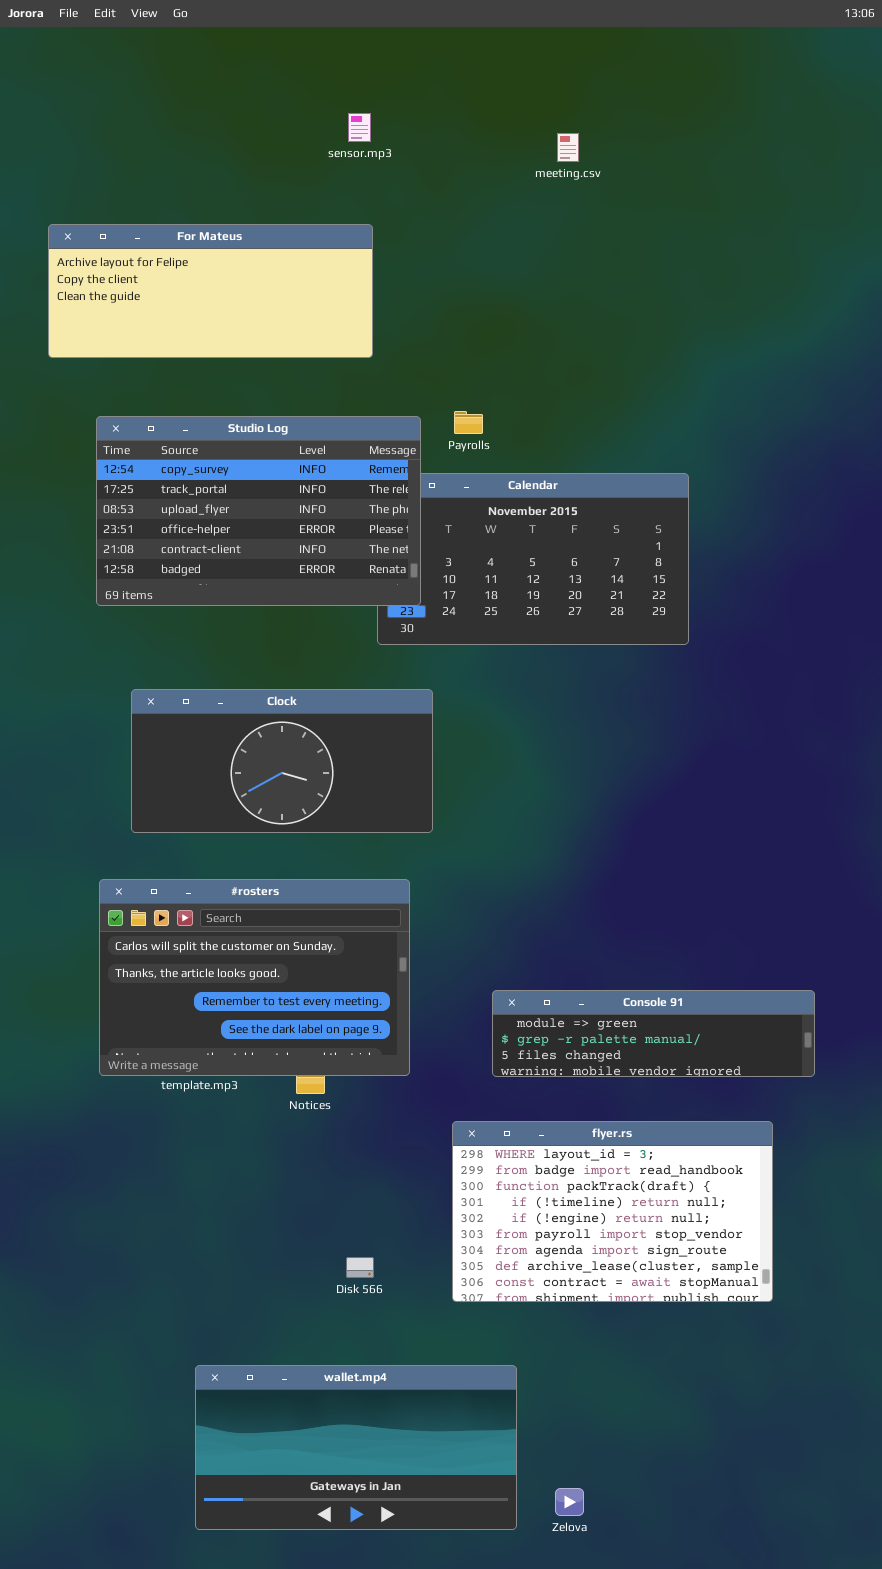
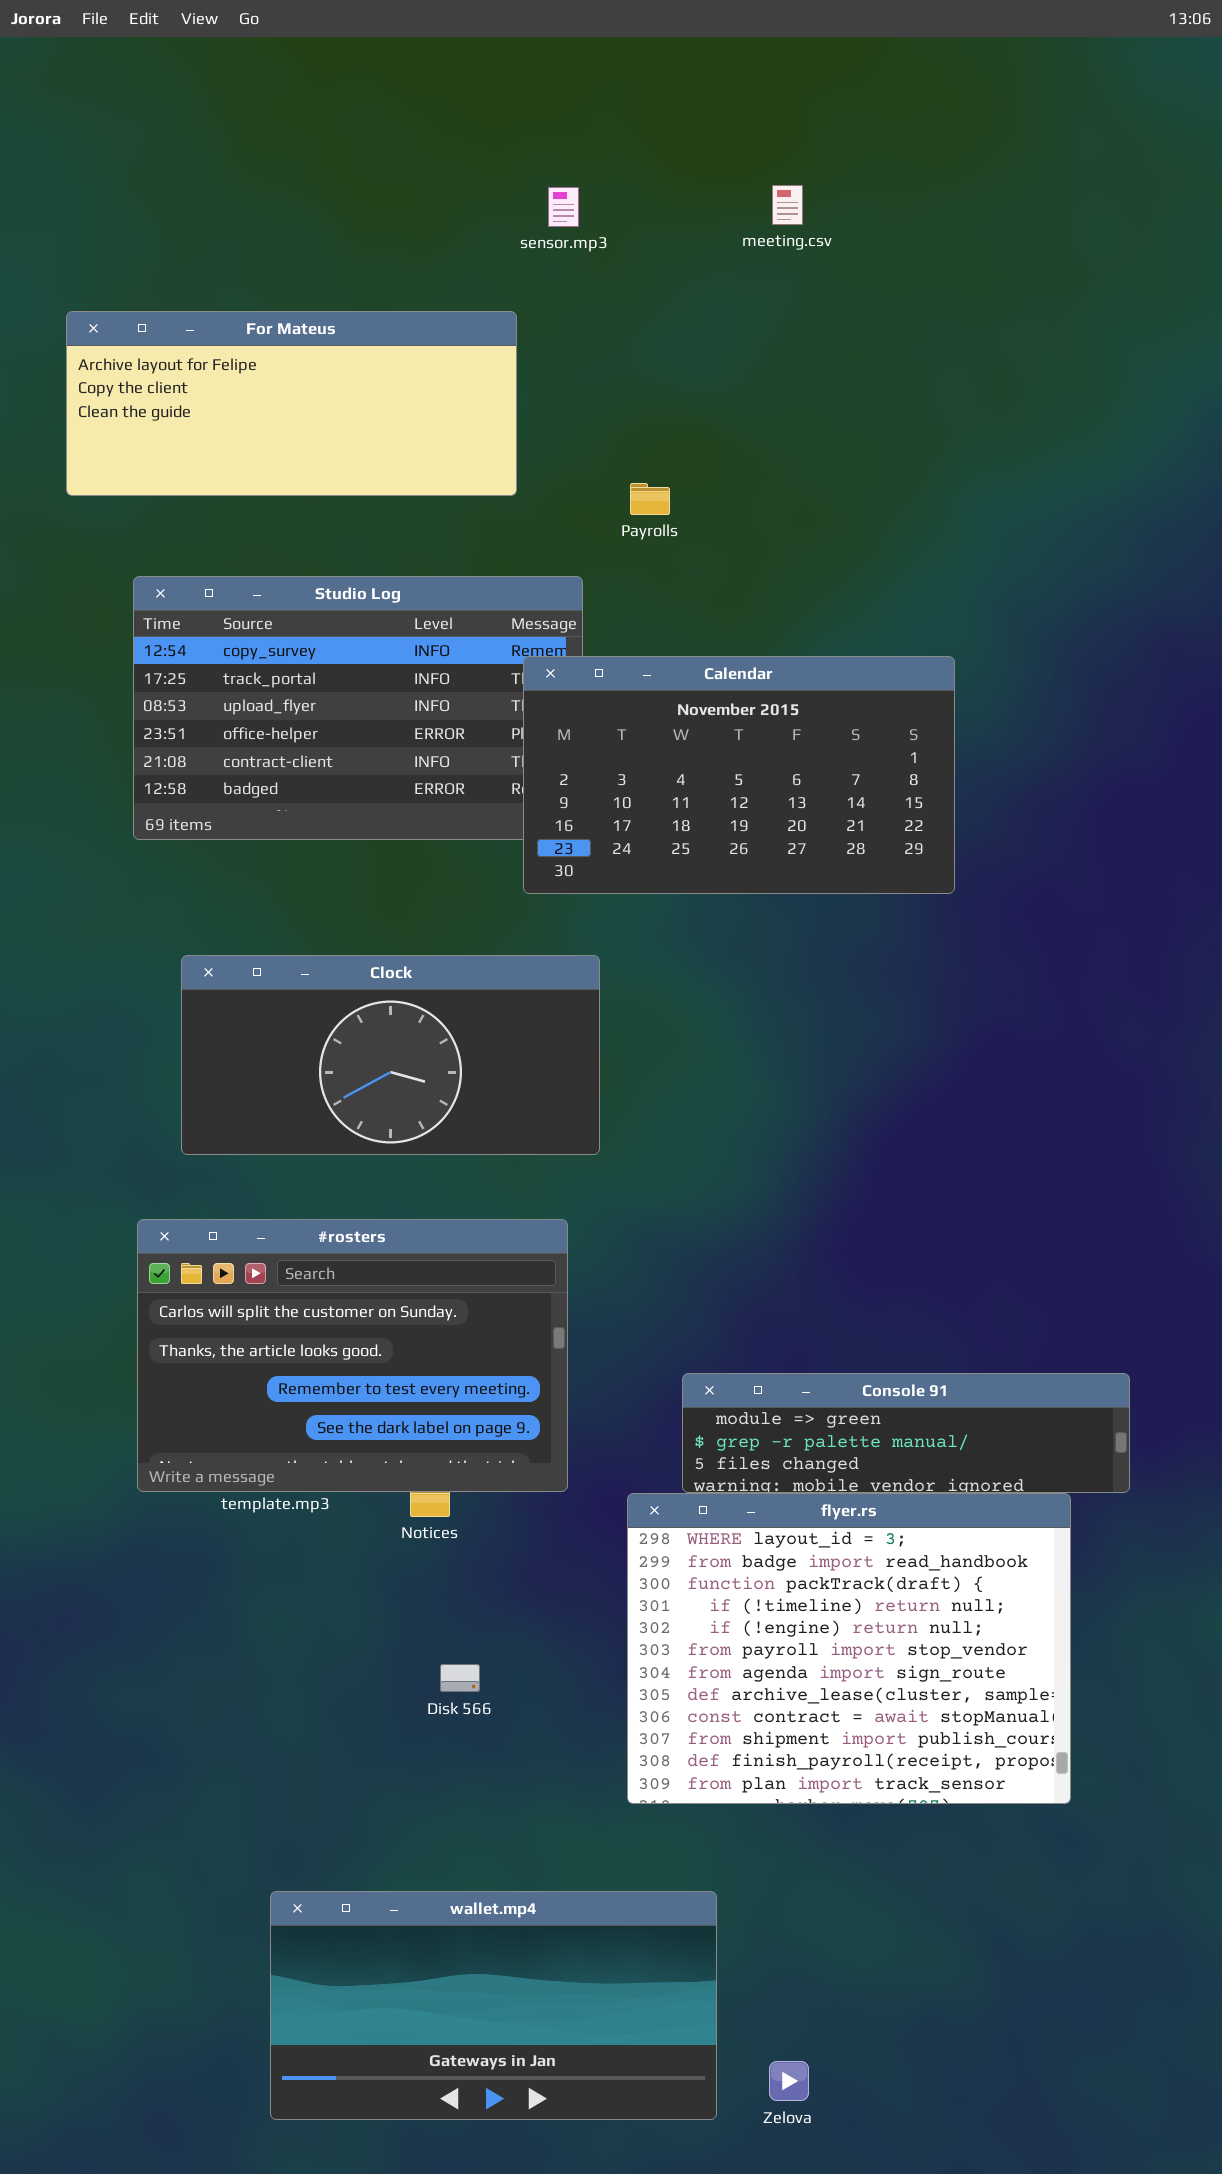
sensor.mp3: [348,113,371,142] -> [548,187,579,227], moved
Payrolls: [454,411,483,434] -> [630,483,670,515], moved
Calendar: [377,473,689,645] -> [523,656,955,894], raised
flyer.rs: [452,1121,773,1302] -> [627,1493,1071,1804], resized
Disk 566: [346,1257,374,1278] -> [440,1664,480,1692], moved

